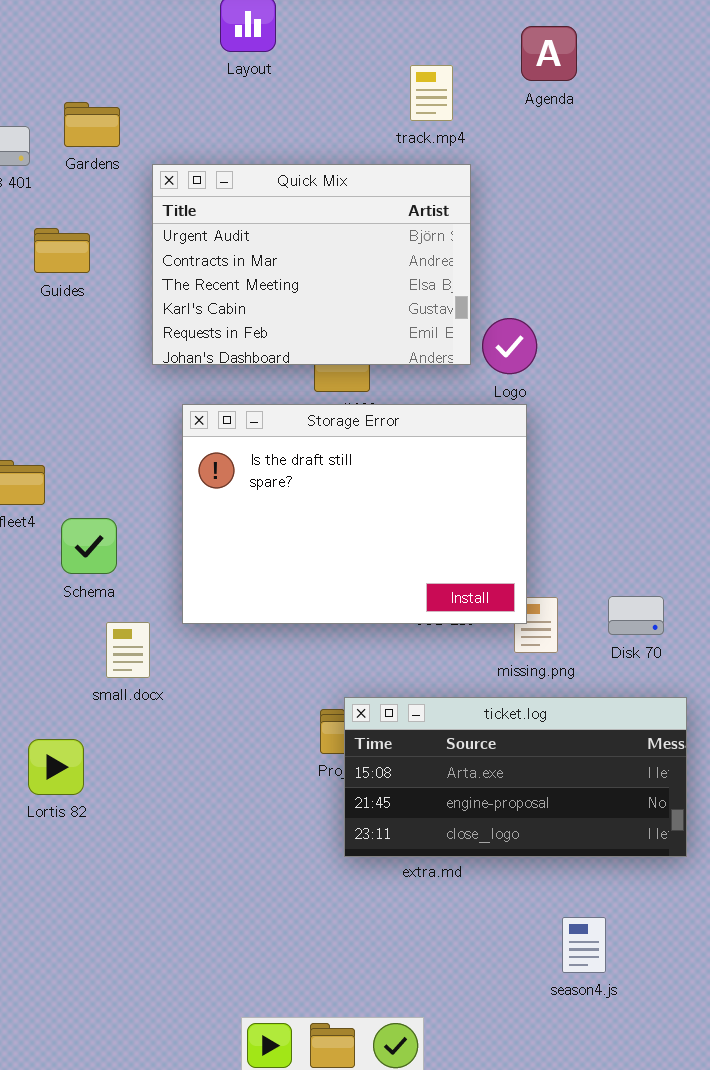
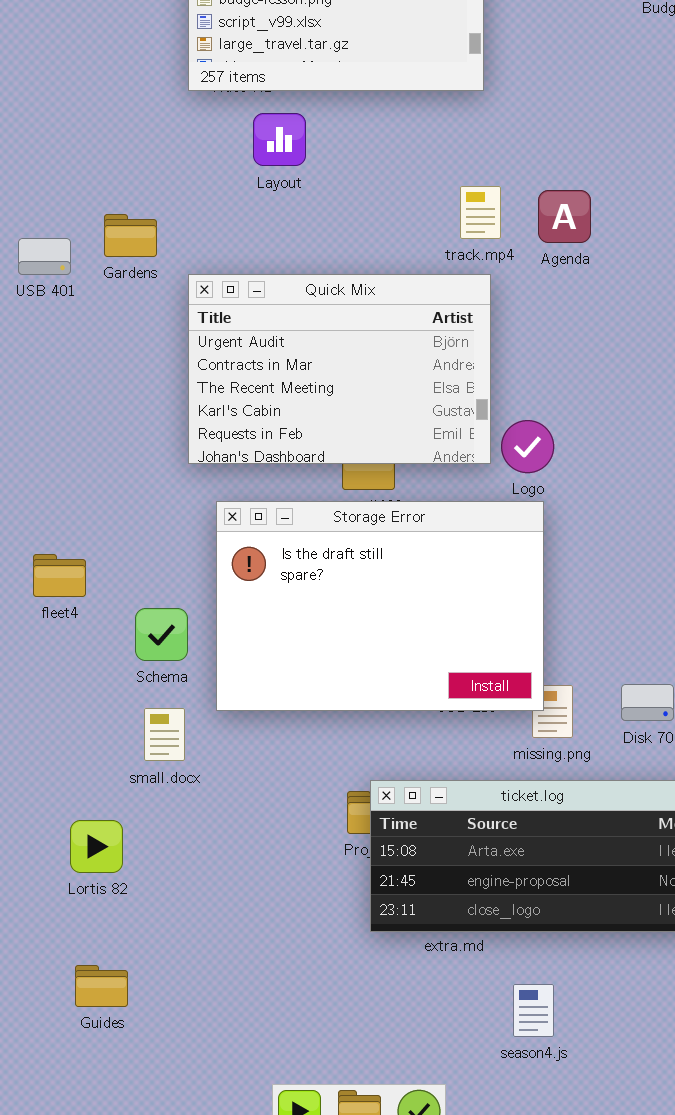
Agenda: [521,26,577,81] -> [538,190,591,243], moved
track.mp4: [410,65,453,121] -> [460,186,501,239], moved
Guides: [34,228,90,273] -> [75,965,128,1007], moved
Schema: [61,518,117,574] -> [135,608,188,661], moved
season4.js: [562,917,606,973] -> [513,984,554,1037], moved

